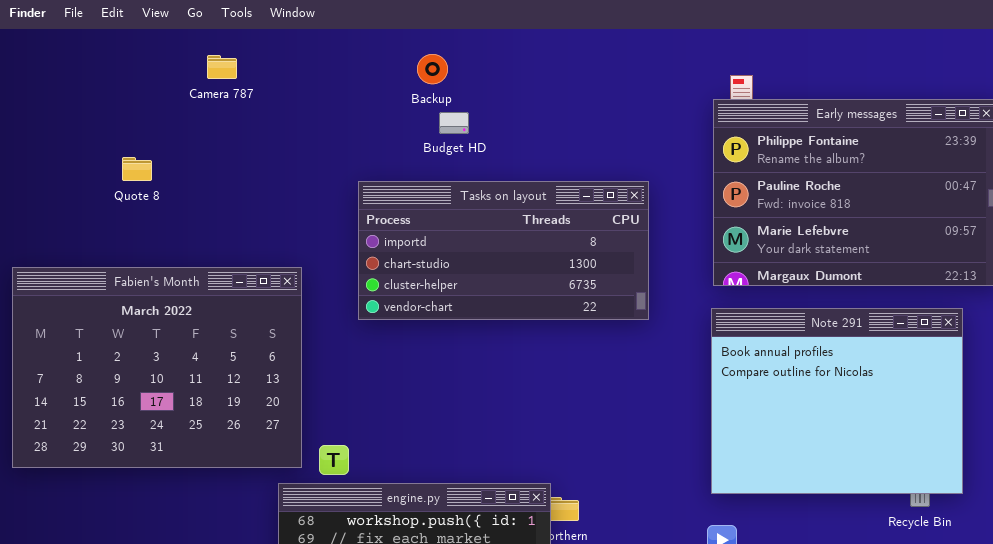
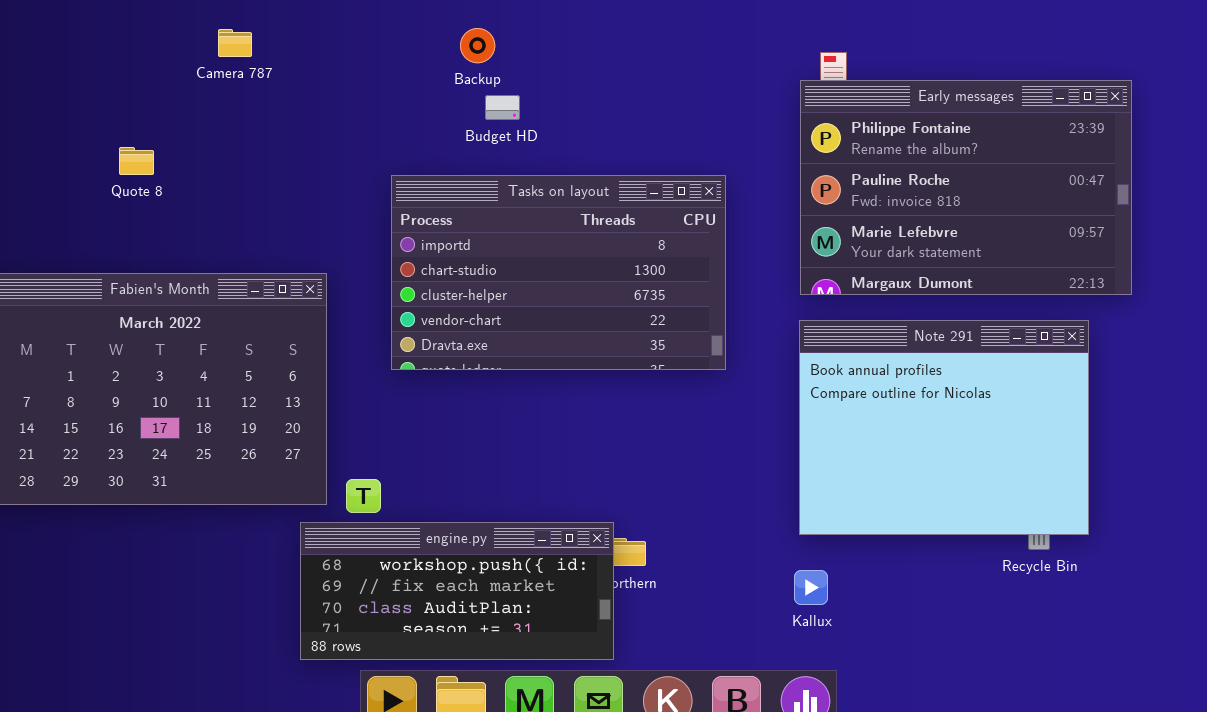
Tasks on layout: [358,181,649,320] -> [391,175,726,370], resized

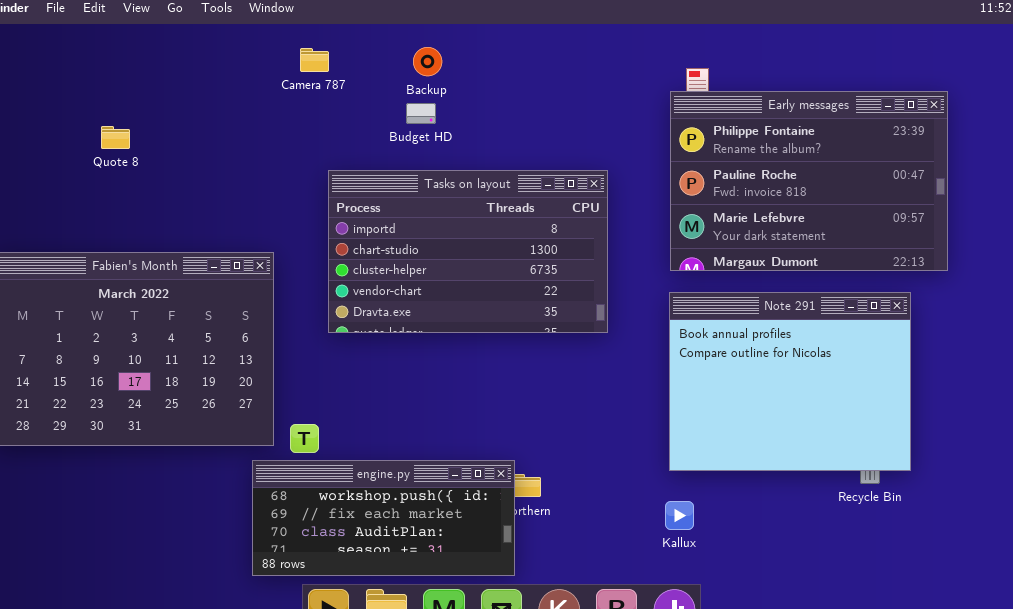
Backup: [460,28,495,63] -> [413,47,442,76], moved
Camera 787: [218,29,252,57] -> [300,48,329,72], moved
Quote 8: [119,147,154,175] -> [101,126,130,149], moved

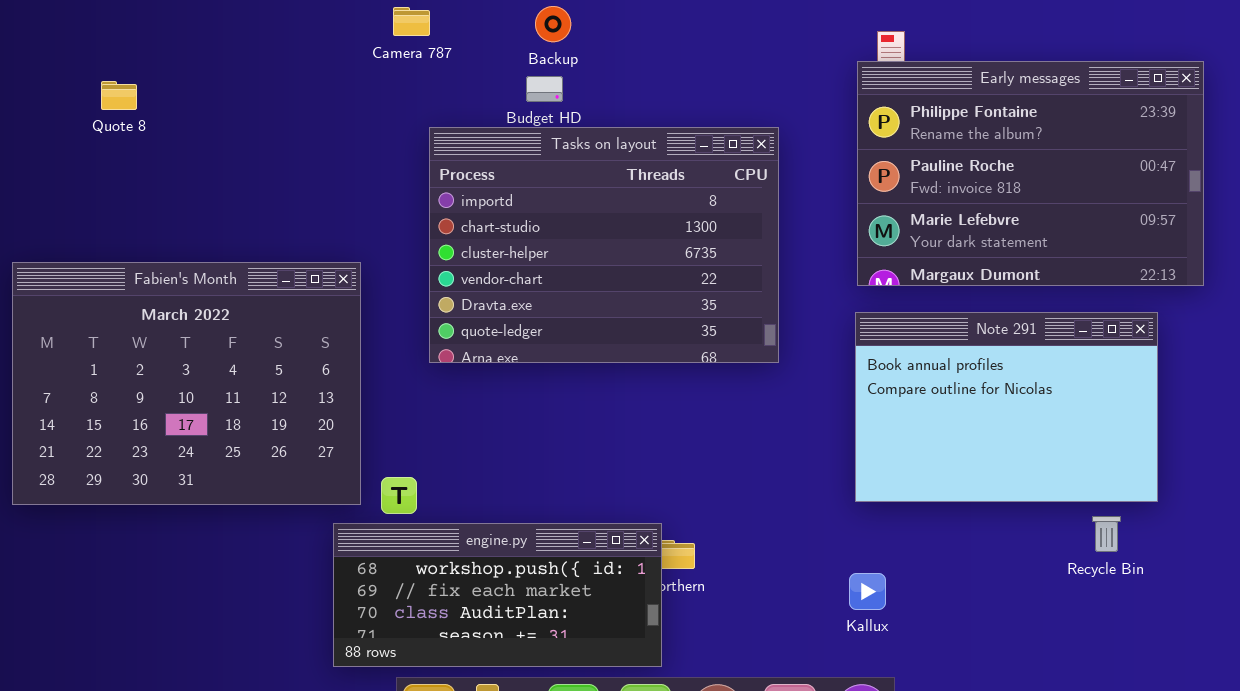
Quote 8: [101,126,130,149] -> [101,81,137,110], moved
Tasks on layout: [328,170,608,333] -> [429,127,779,363], resized
Note 291: [669,292,911,471] -> [855,312,1158,502], resized

